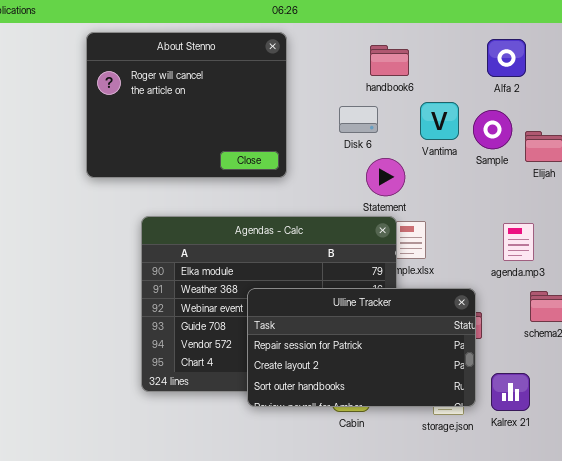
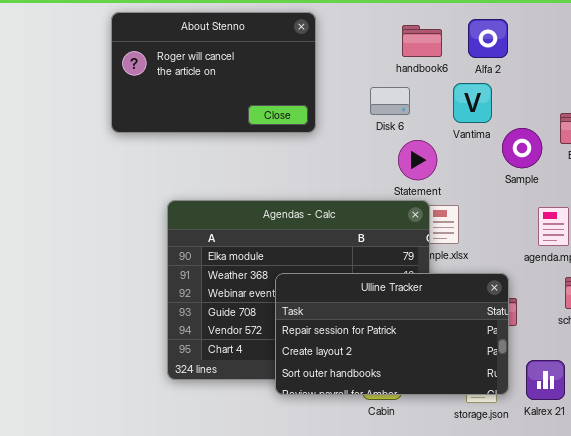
About Stenno: [86,32,287,178] -> [111,12,316,133], resized
Alfa 2: [487,39,526,77] -> [468,19,508,58], moved
Sample: [473,110,512,149] -> [502,128,542,168], moved

